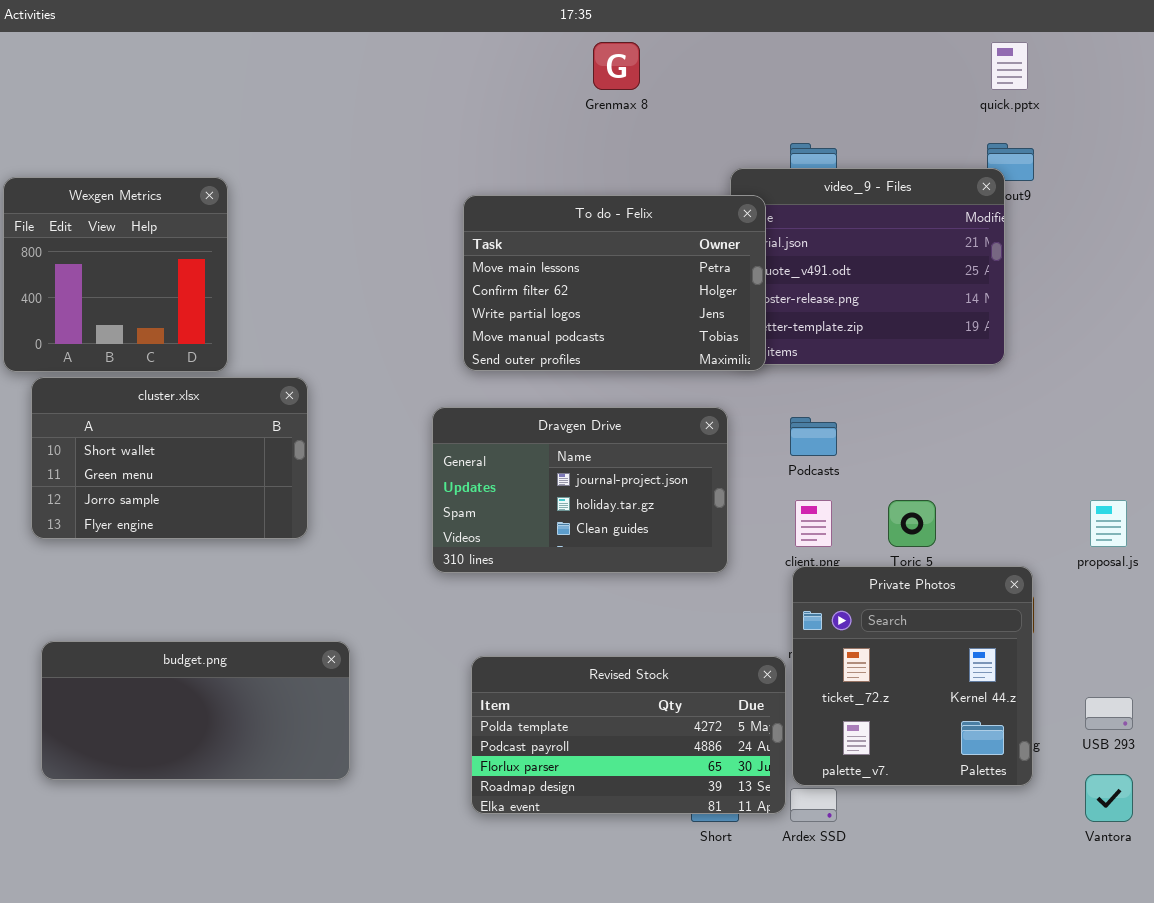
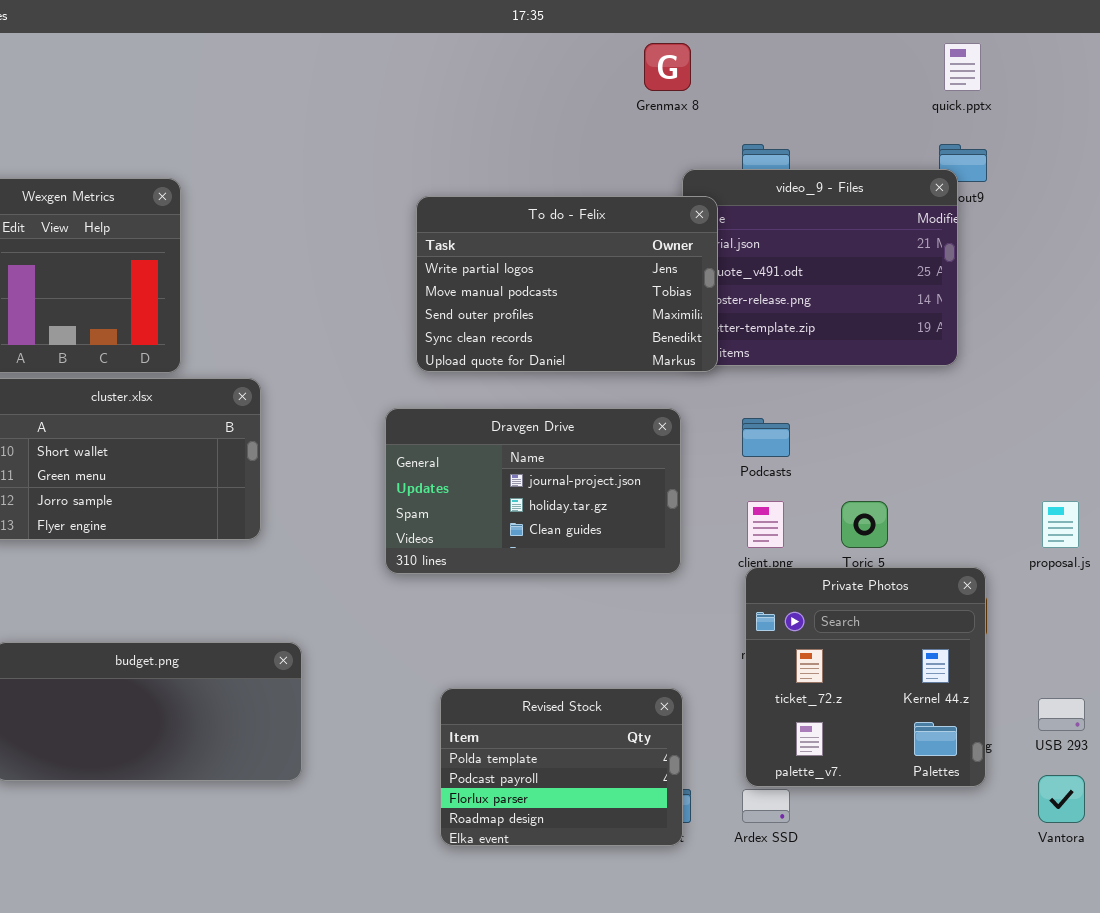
Grenmax 8: [593,42,640,90] -> [644,43,691,91], moved
To do - Felix: [463,195,766,371] -> [416,196,718,372], scrolled down 2 rows
Revised Stock: [471,656,786,814] -> [440,688,683,846], moved, resized

